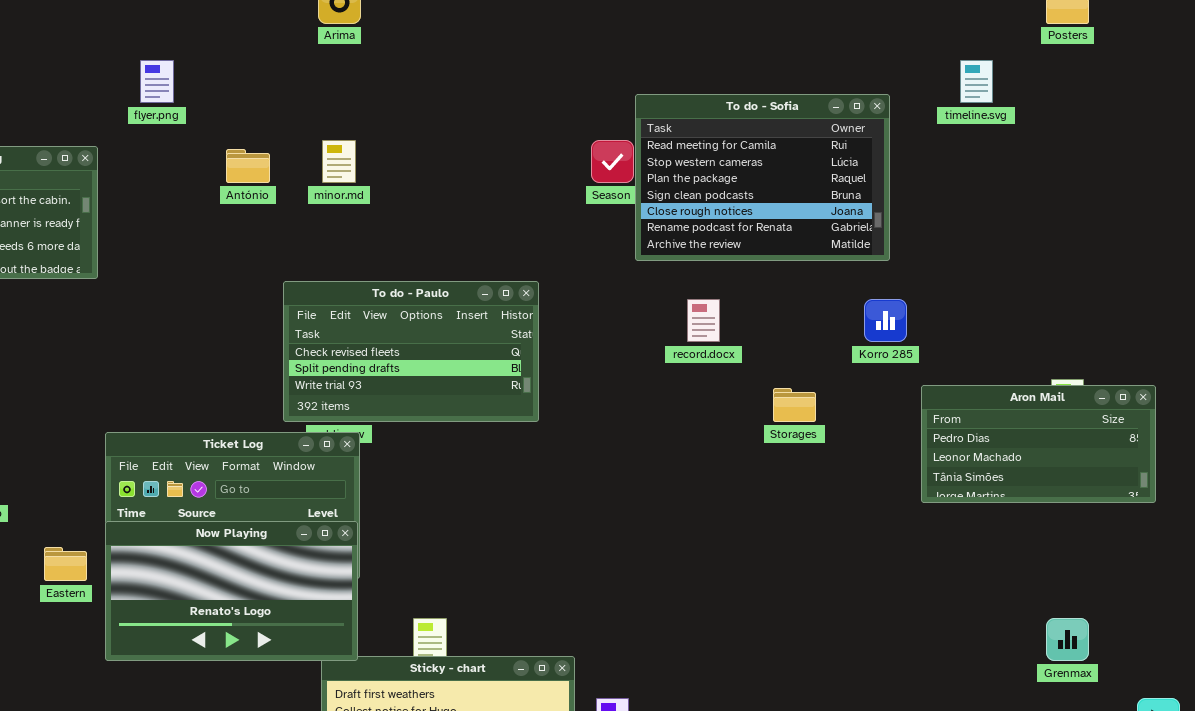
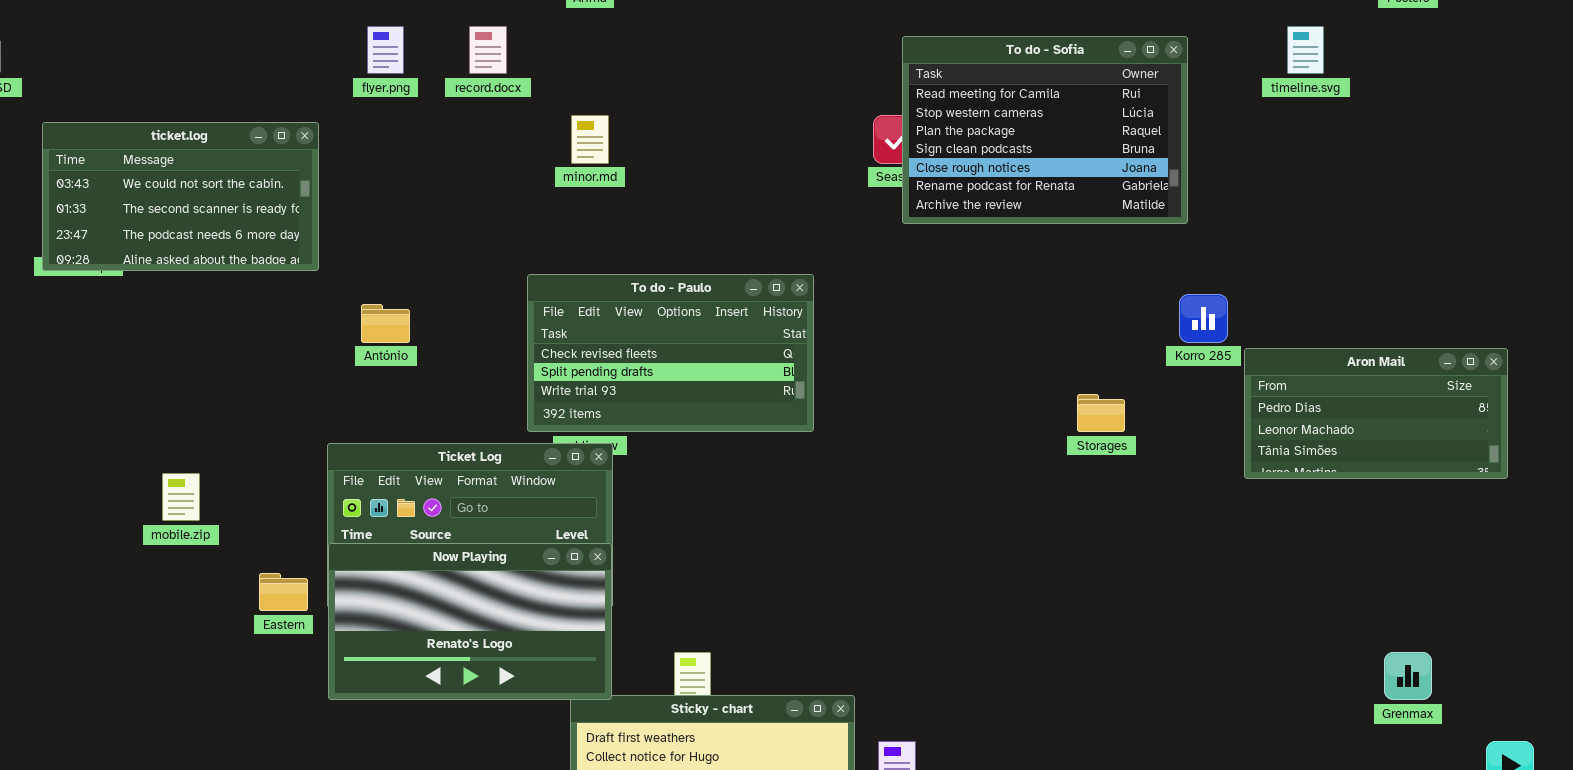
To do - Sofia: [635,94,890,261] -> [902,36,1188,224], moved
António: [226,149,270,183] -> [361,304,410,343], moved
record.docx: [687,299,720,342] -> [469,26,507,74], moved
Aron Mail: [921,385,1156,503] -> [1244,348,1508,479], moved

